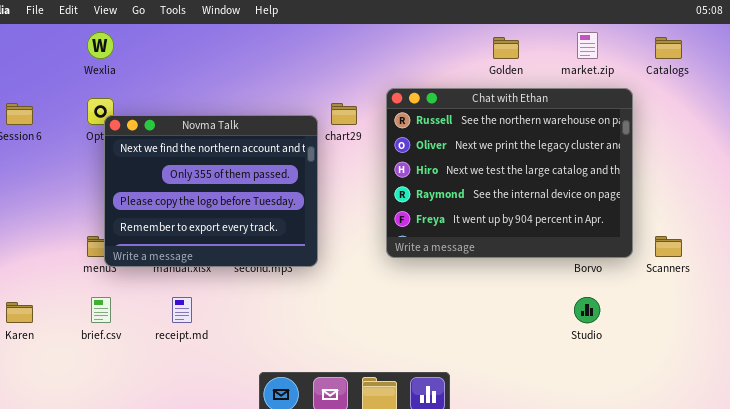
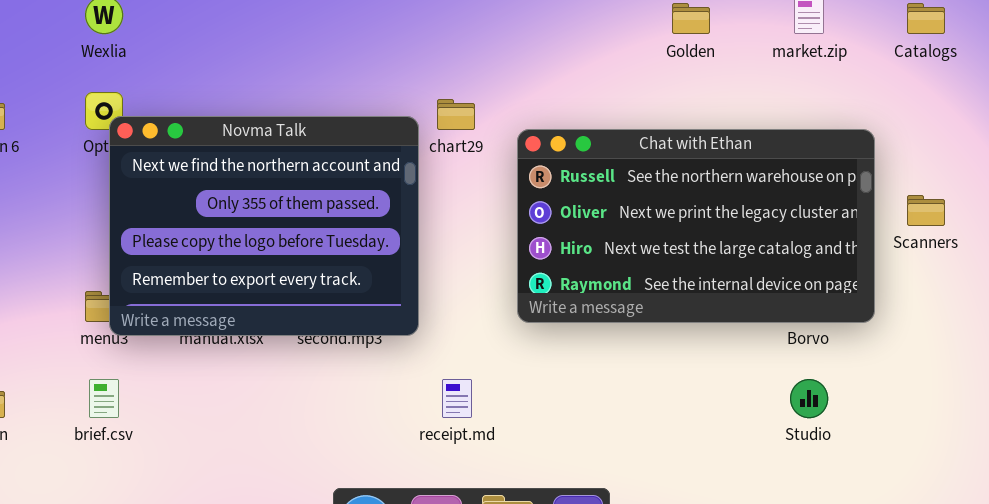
Chat with Ethan: [386,88,633,258] -> [517,129,875,323], resized
Scanners: [655,236,682,257] -> [907,195,945,226], moved
receipt.md: [172,297,192,323] -> [442,379,472,418], moved

